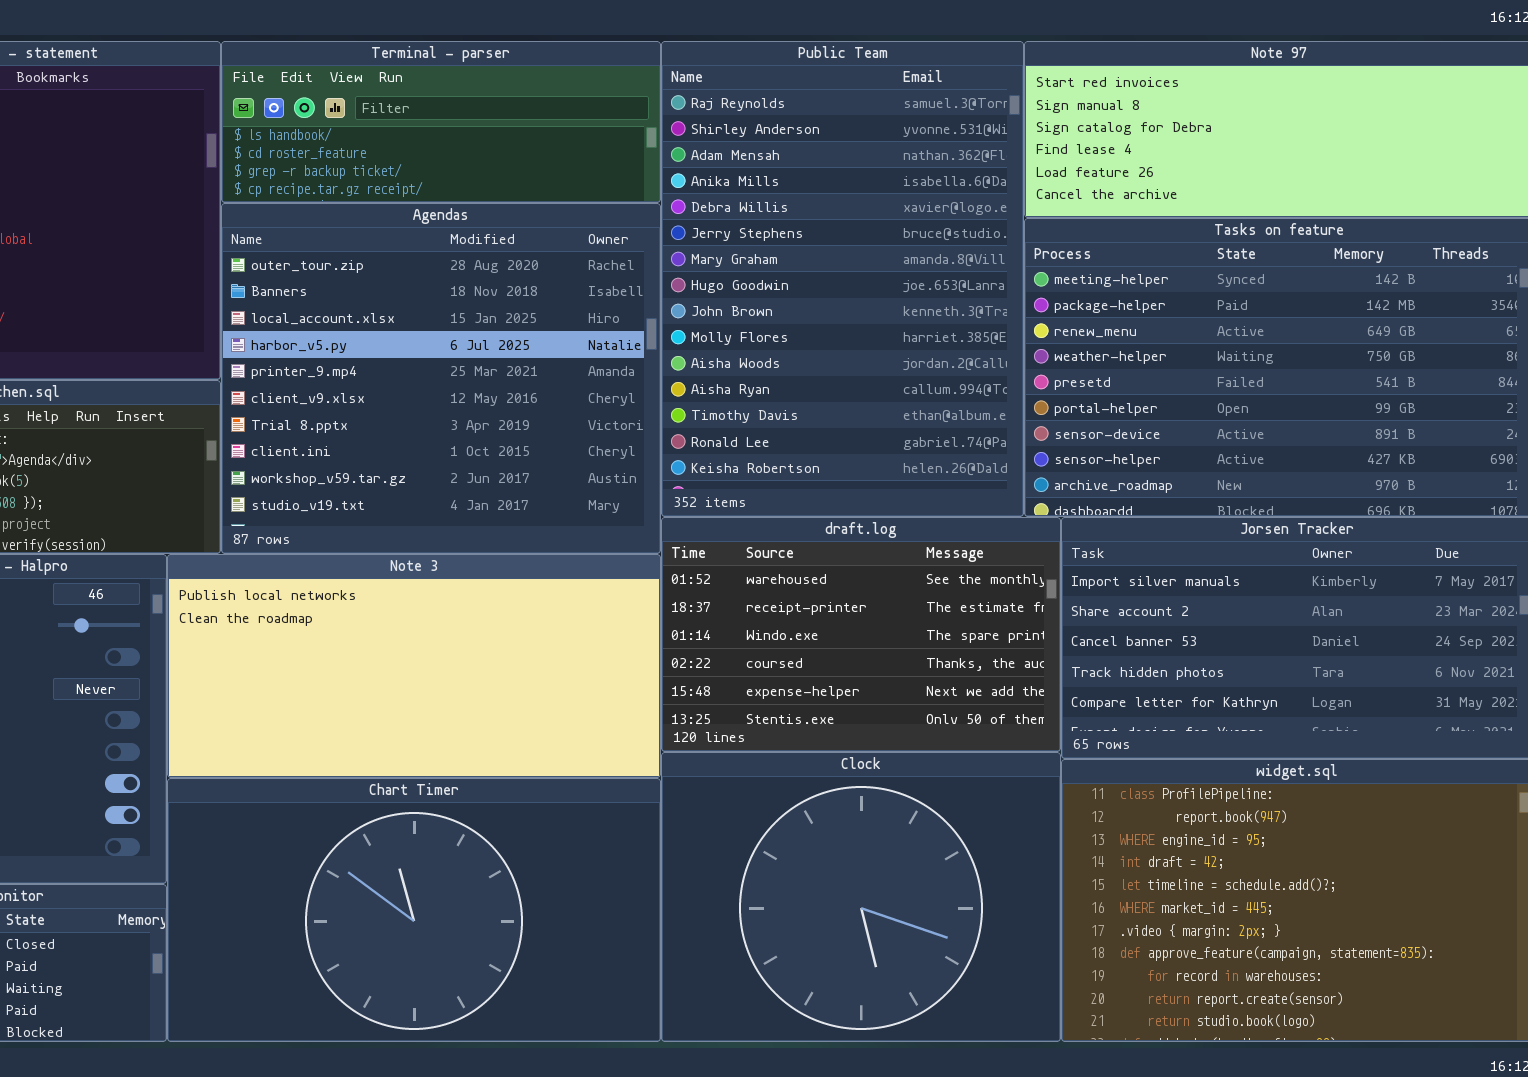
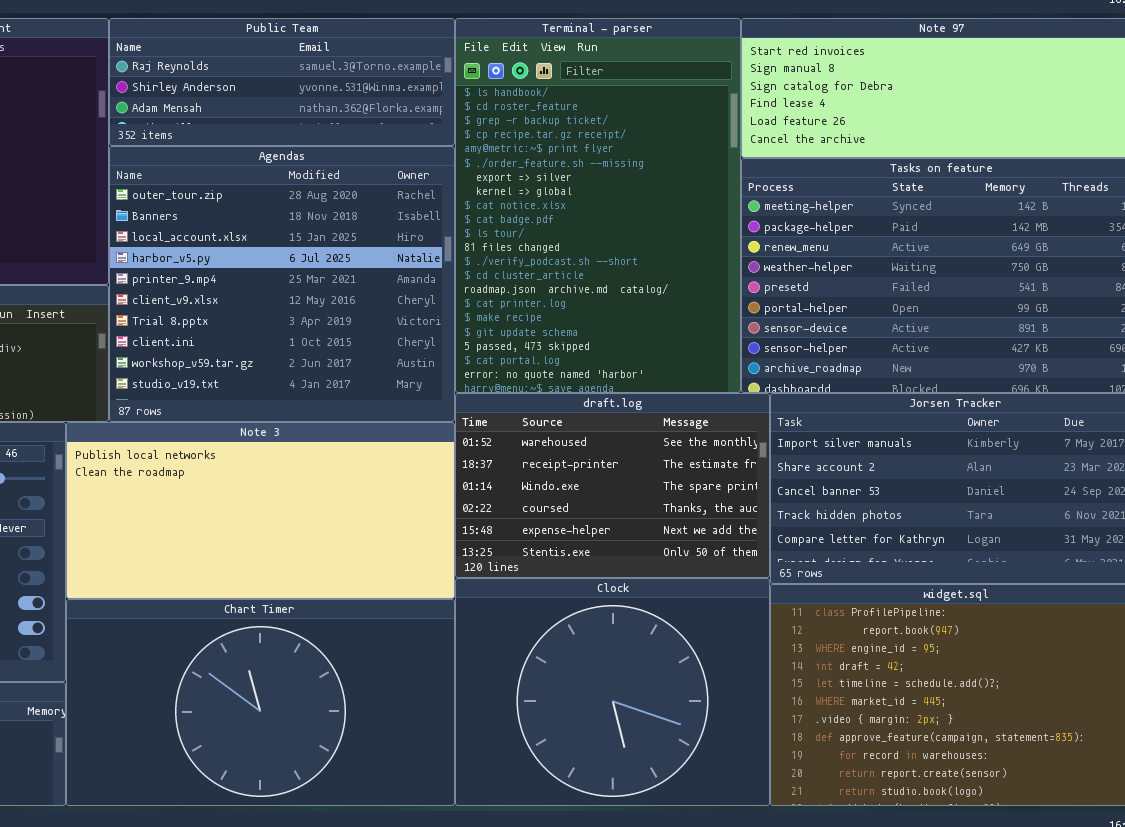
Terminal - parser: [221,41,661,203] -> [455,18,741,393], moved, resized
Public Team: [661,41,1024,517] -> [109,18,455,146], moved, resized

